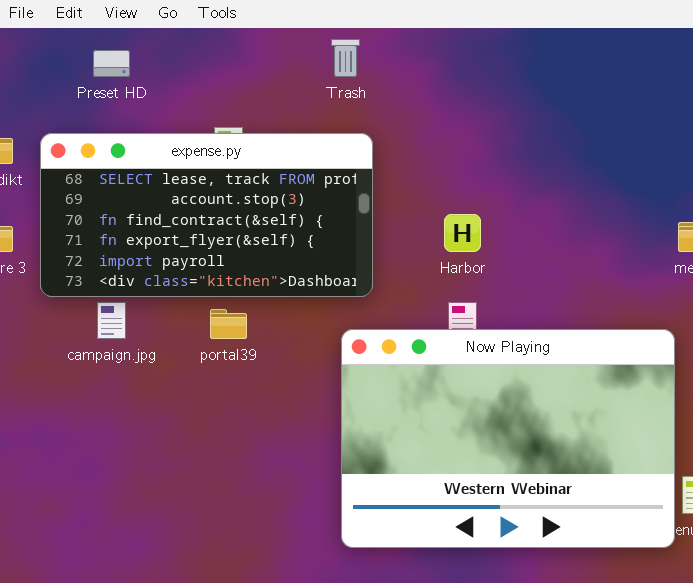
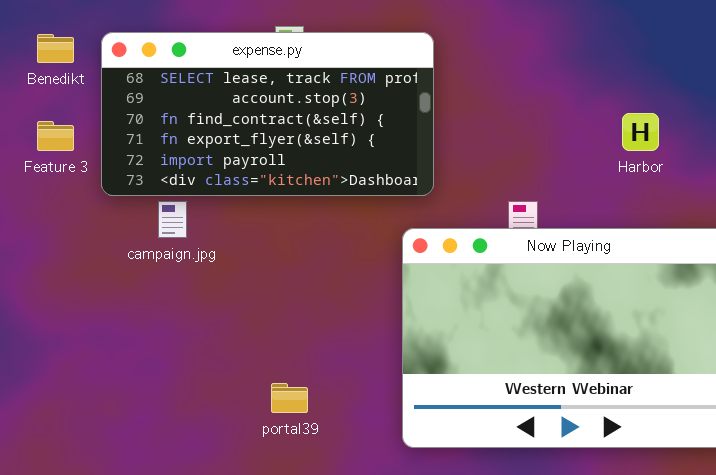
Harbor: [444,214,481,252] -> [622,113,659,151], moved
portal39: [210,309,247,339] -> [271,383,308,413], moved

